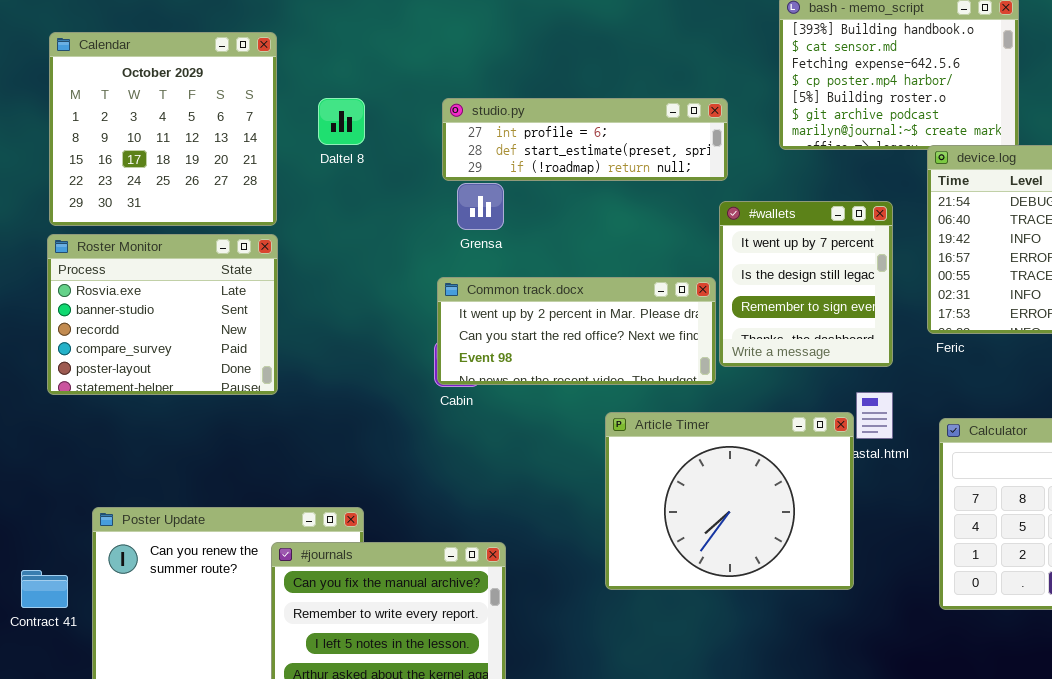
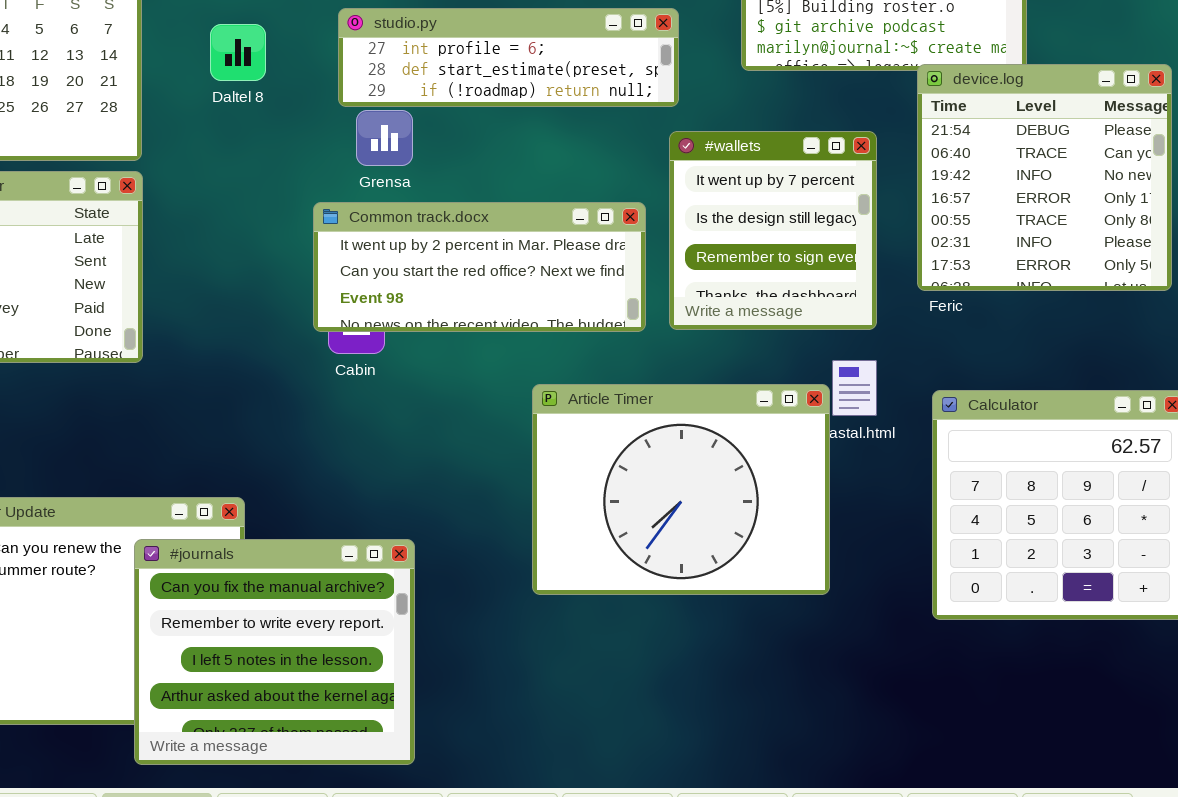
Daltel 8: [318,98,365,145] -> [210,24,266,81], moved
Common track.docx: [437,277,716,385] -> [313,202,646,332], moved

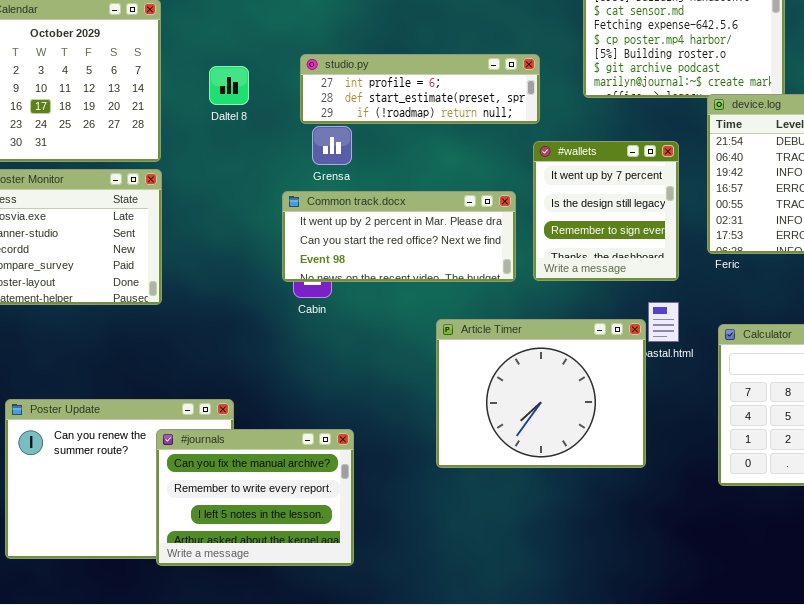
#journals: [134,539,415,765] -> [156,429,354,566], resized

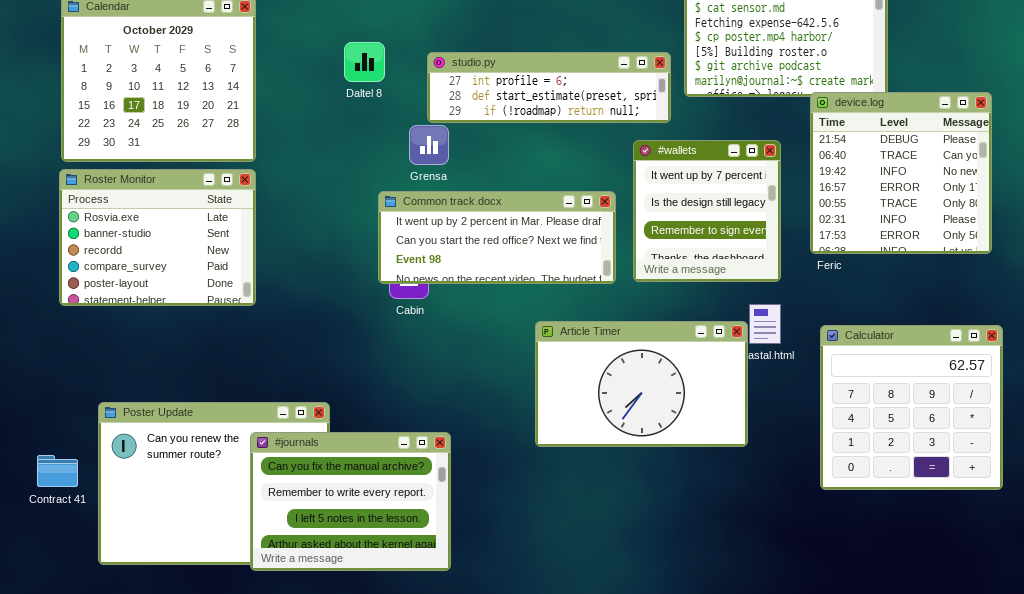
studio.py: [300,54,540,124] -> [427,52,671,123], moved
Daltel 8: [209,66,249,105] -> [344,42,385,82], moved
Article Timer: [436,319,646,468] -> [535,321,748,447], resized

